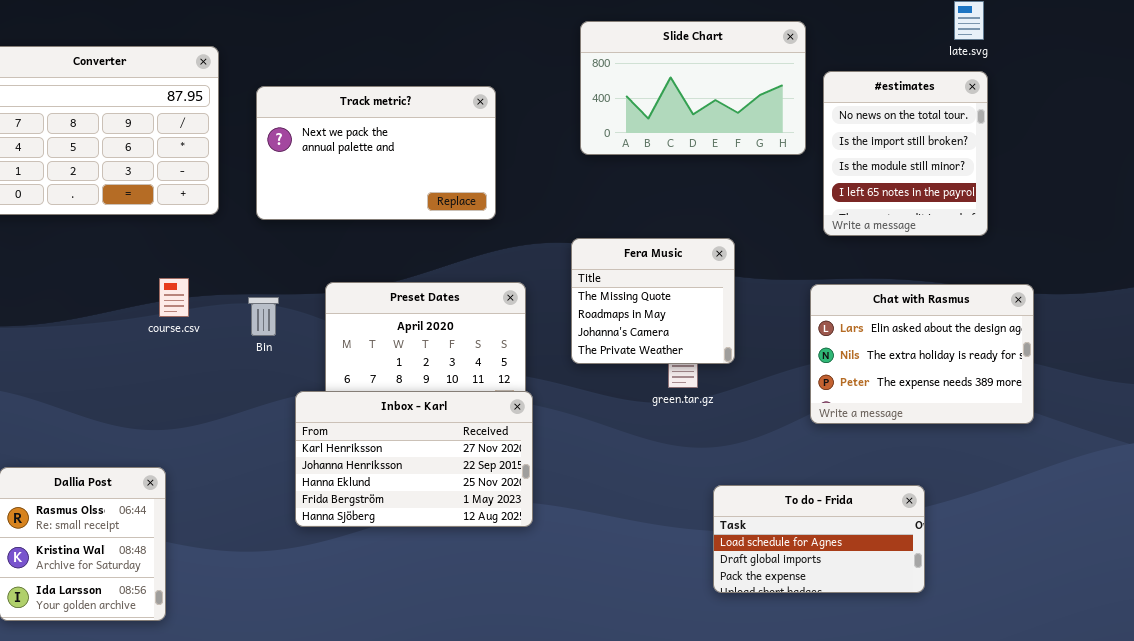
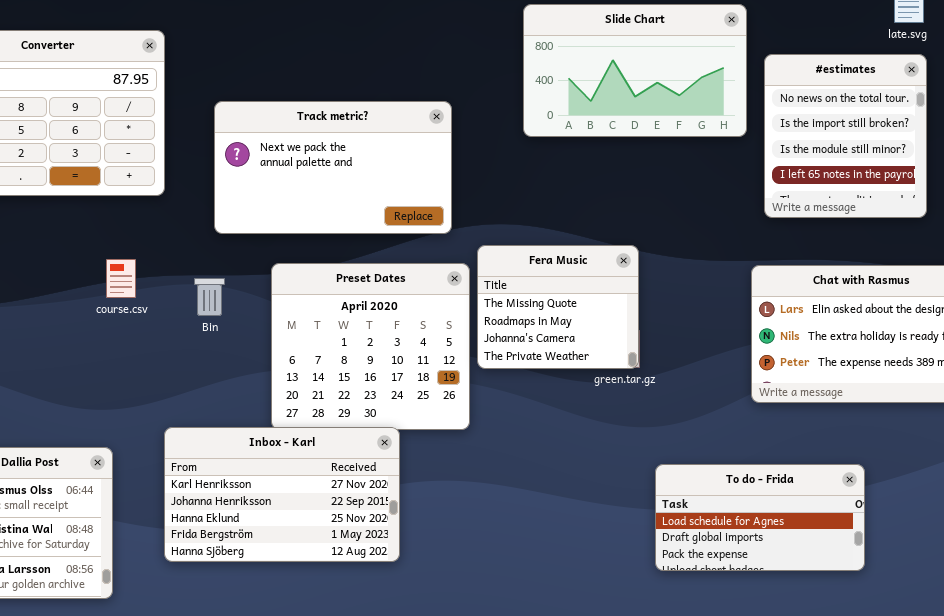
Track metric?: [256,86,496,220] -> [214,101,452,234], moved
Fera Music: [571,238,735,364] -> [477,245,639,369], moved
Inbox - Karl: [295,391,533,527] -> [164,427,400,562], moved

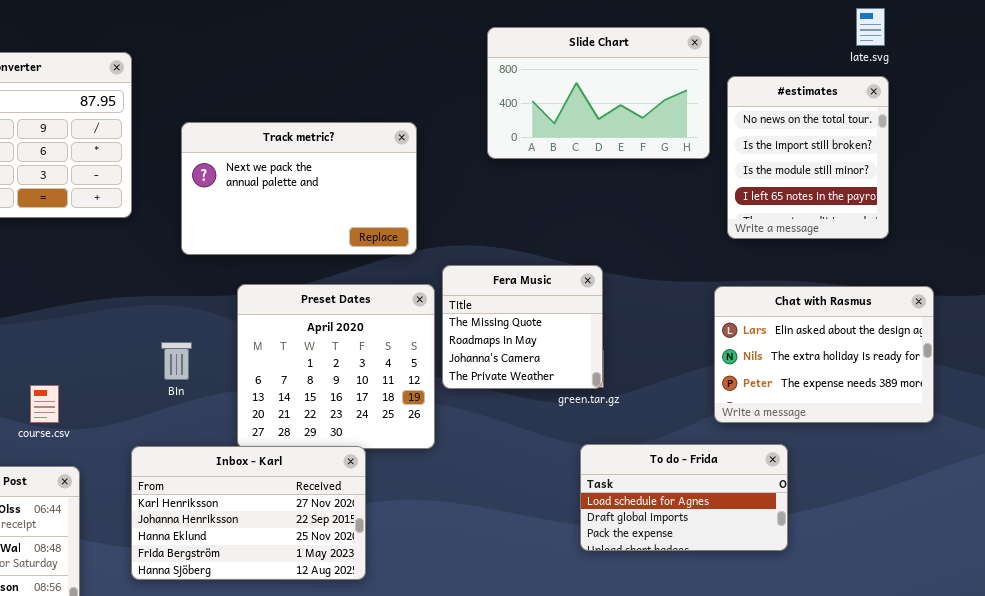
course.csv: [106,259,136,298] -> [30,385,59,423], moved
Bin: [194,278,225,316] -> [161,342,192,380], moved
To do - Frida: [655,464,865,571] -> [580,444,788,551], moved

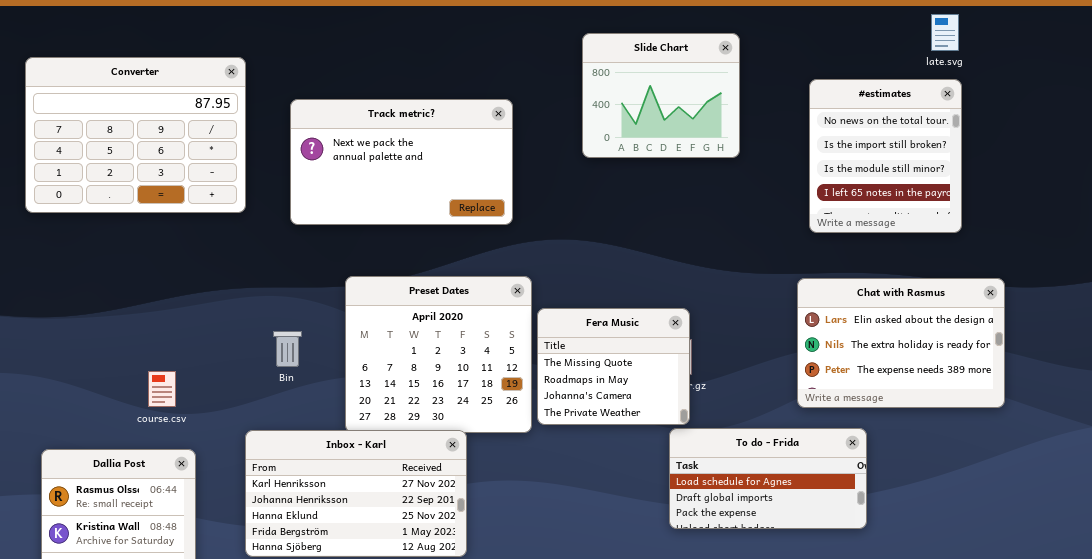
Slide Chart: [487,27,710,159] -> [582,33,740,158], resized
Track metric?: [181,122,417,255] -> [290,99,513,225], moved
Fera Music: [442,265,603,389] -> [537,308,690,425], moved

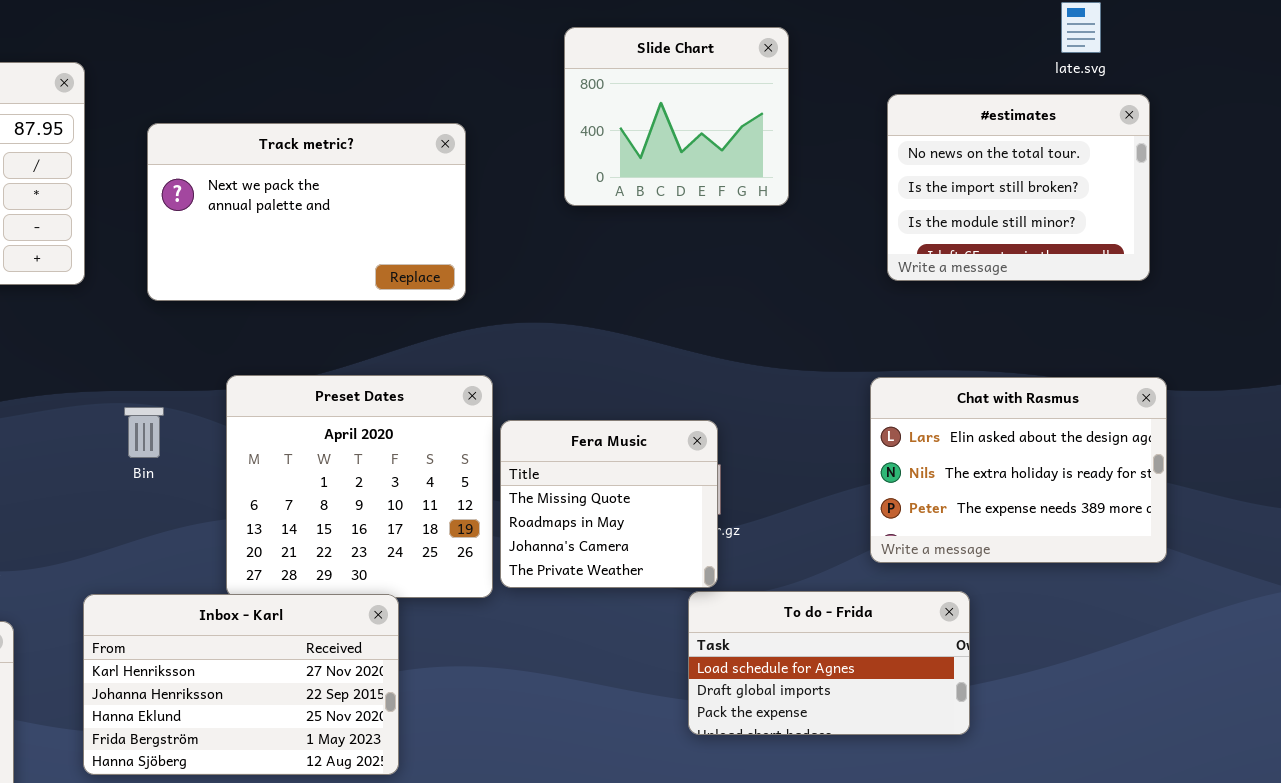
#estimates: [809,79,962,233] -> [887,94,1150,281], resized
Bin: [273,331,302,367] -> [124,407,164,458], moved

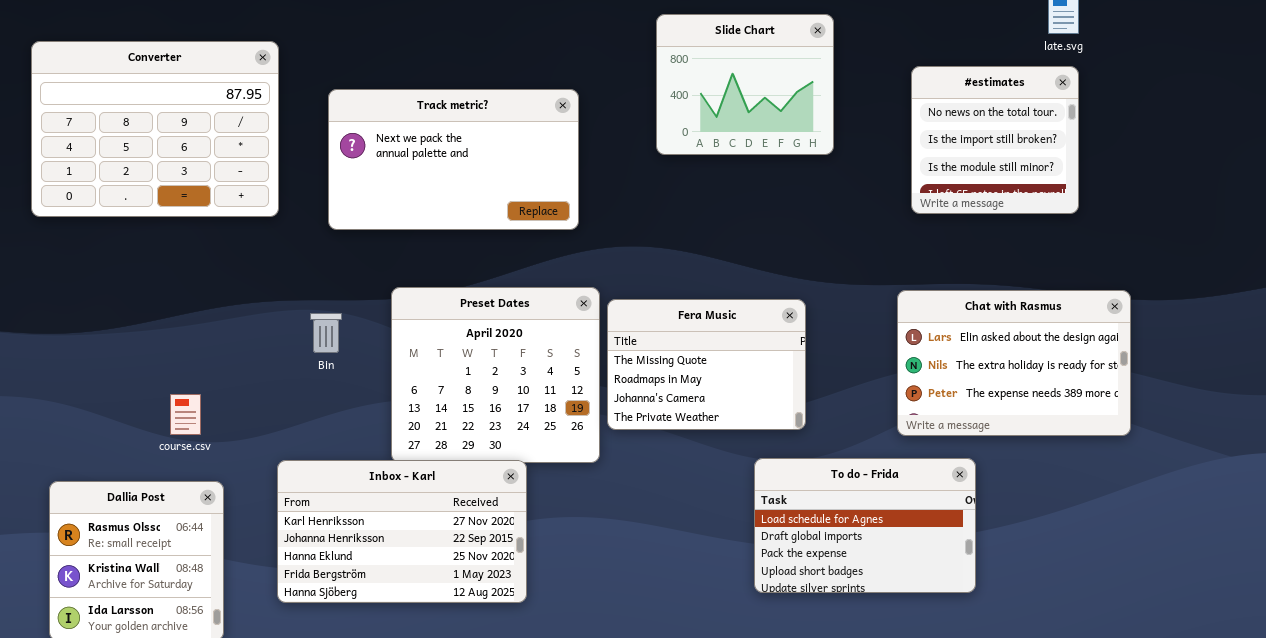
#estimates: [887,94,1150,281] -> [911,66,1079,214], resized
Fera Music: [500,420,718,588] -> [607,299,806,430], moved, resized
To do - Frida: [688,591,970,735] -> [754,458,976,593], resized

